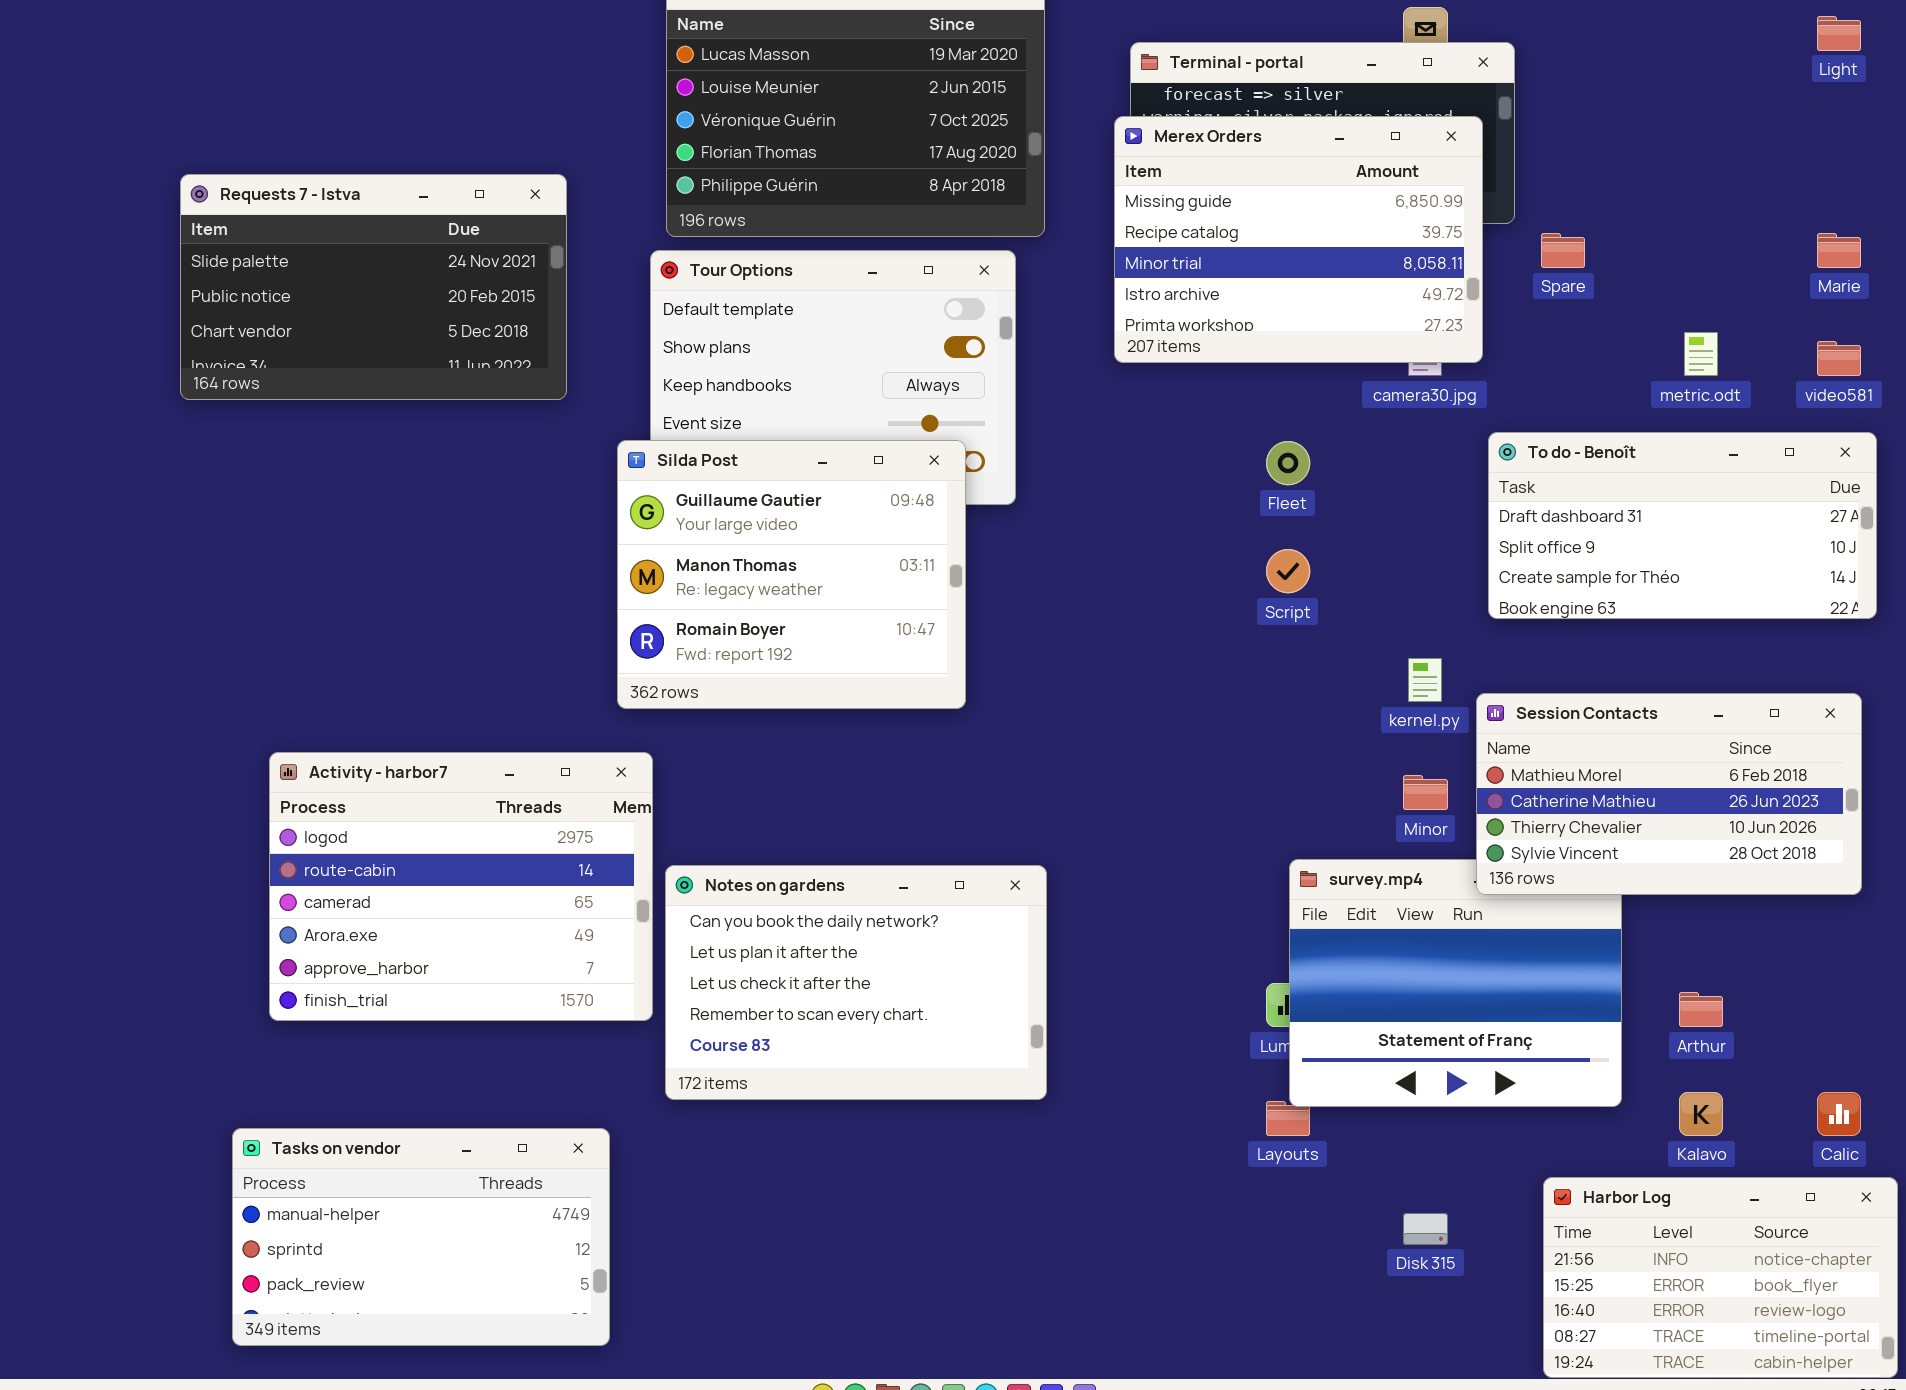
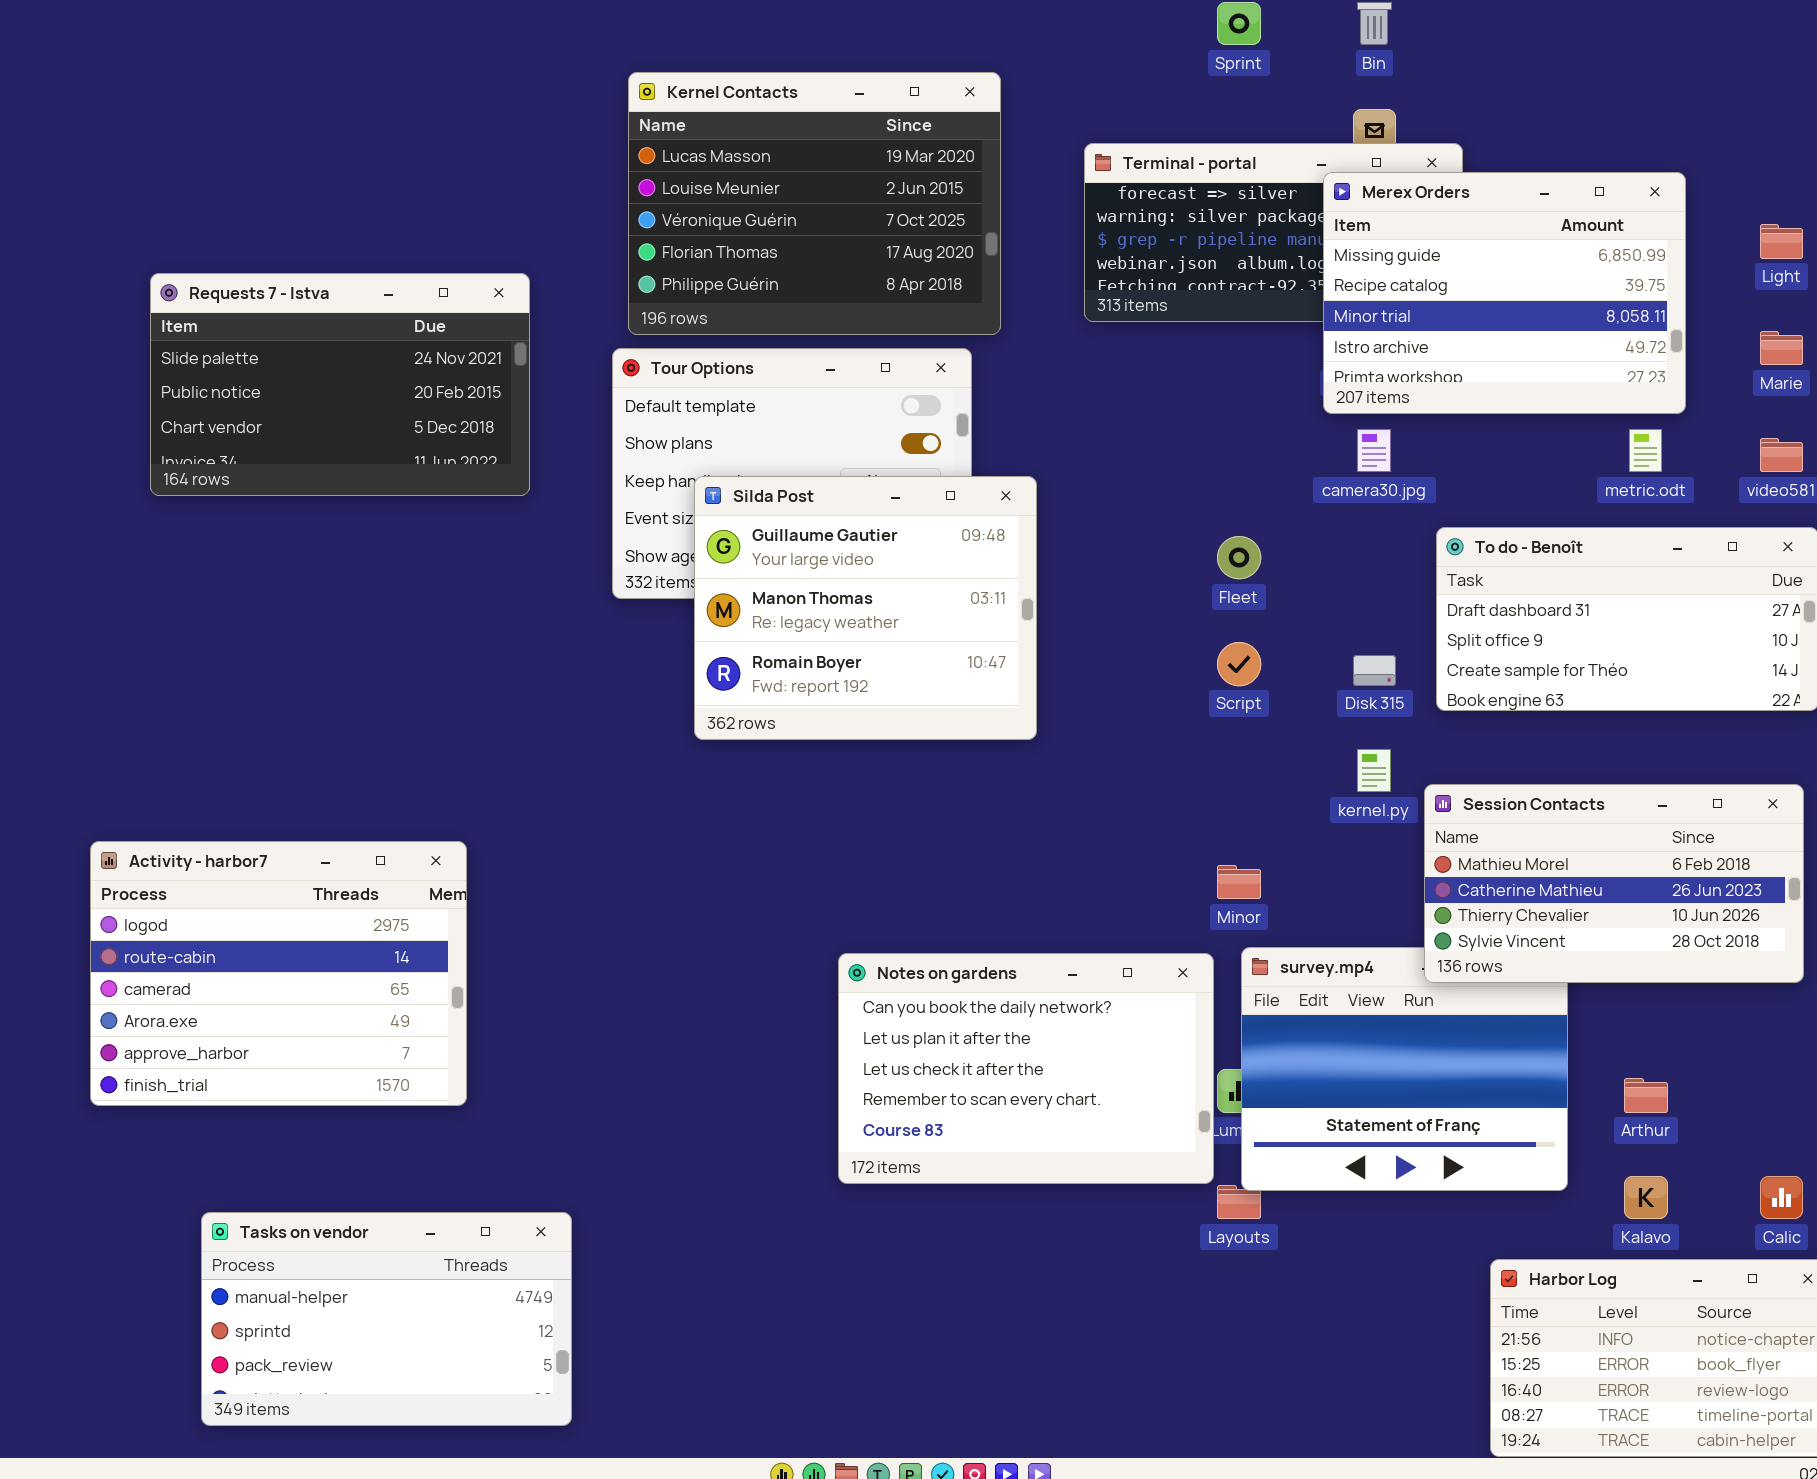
Light: [1817,16,1861,51] -> [1760,224,1803,259], moved
Merex Orders: [1114,116,1483,363] -> [1323,172,1686,414], moved
Silda Post: [617,440,966,709] -> [694,476,1037,740], moved
Activity - harbor7: [269,752,653,1021] -> [90,841,467,1106], moved
Minor: [1403,775,1448,810] -> [1217,865,1261,899], moved
Notes on gardens: [665,865,1047,1100] -> [838,953,1214,1184], moved
Disk 315: [1403,1213,1448,1245] -> [1353,655,1396,686], moved

